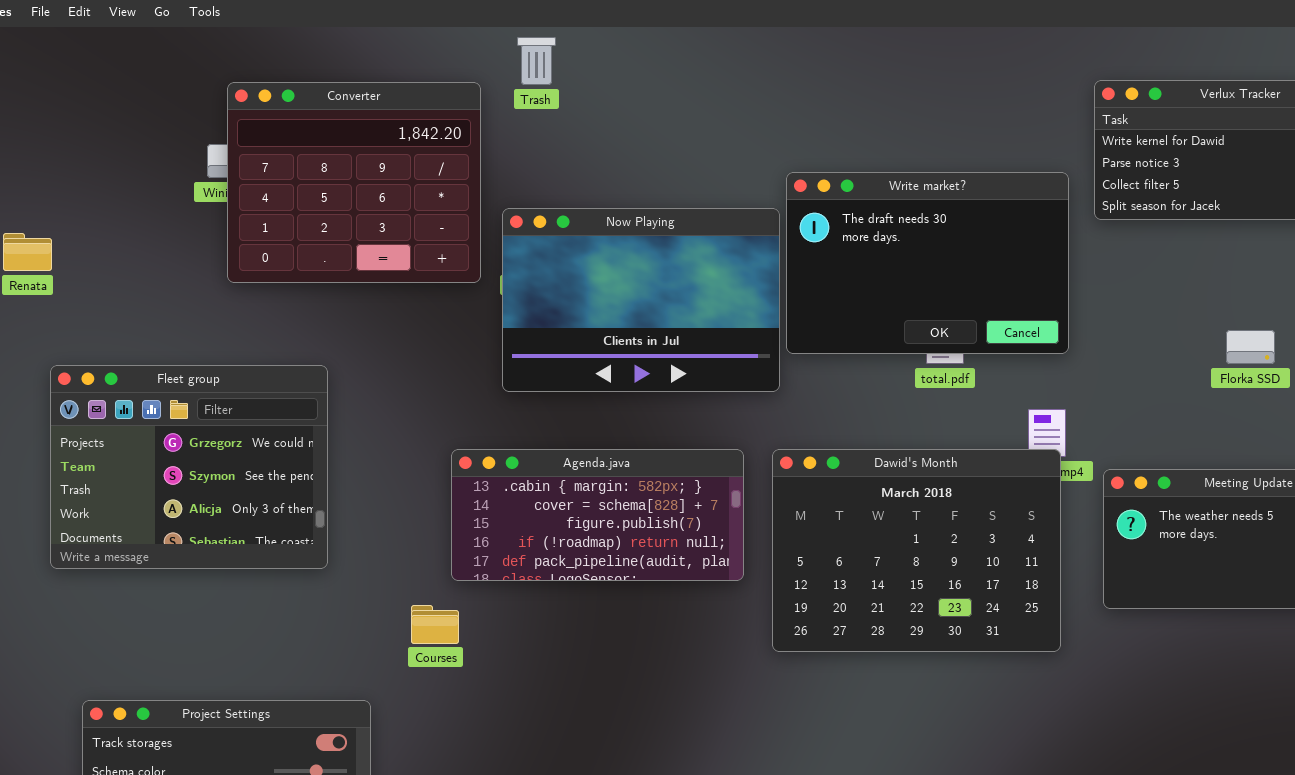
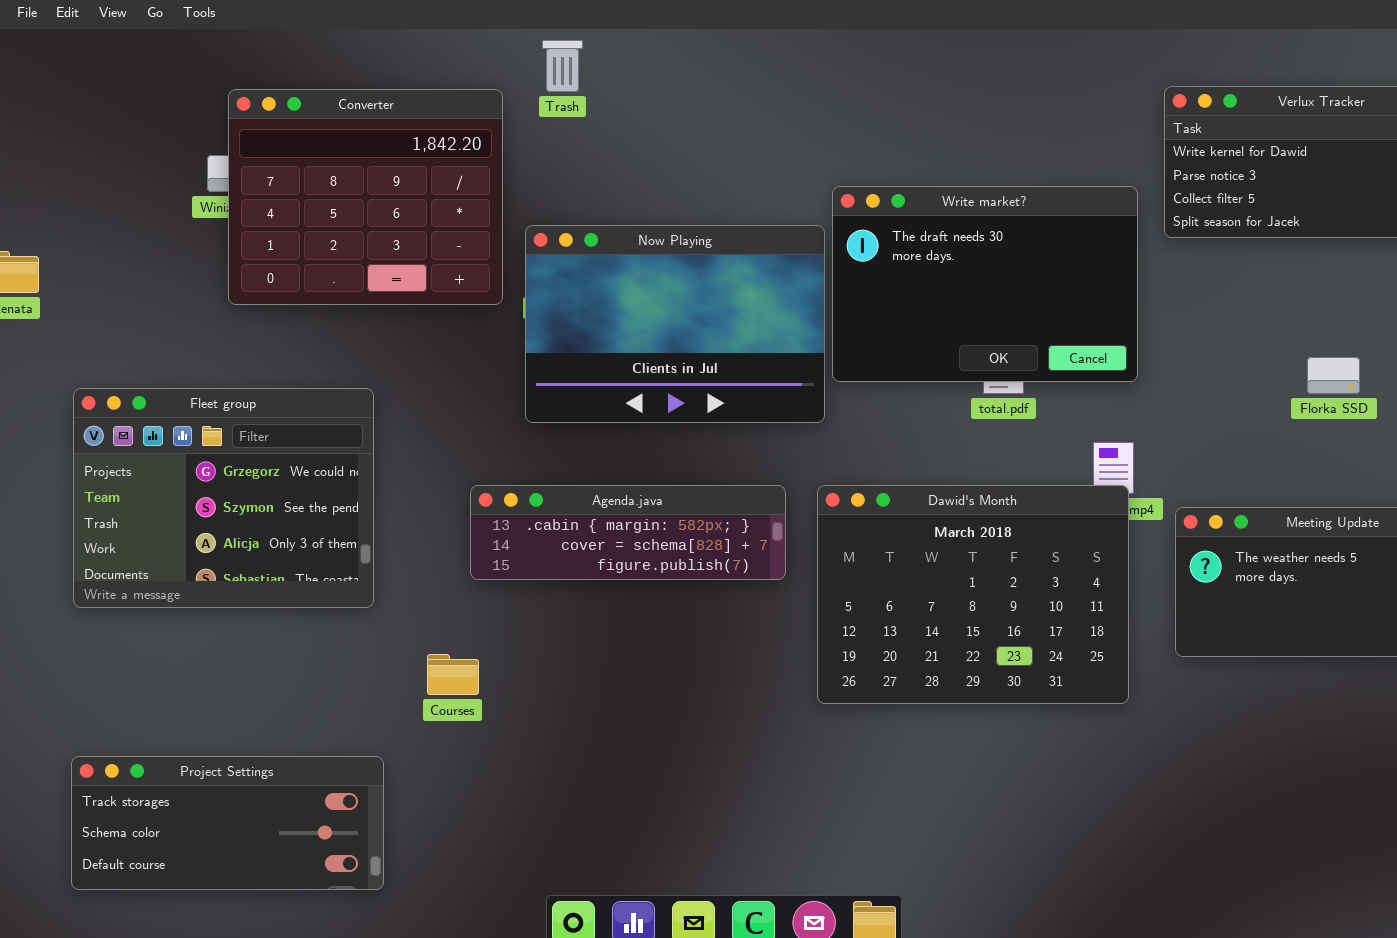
Fleet group: [50,365,328,569] -> [73,388,374,608], moved
Agenda.java: [451,449,744,581] -> [470,485,786,580], resized

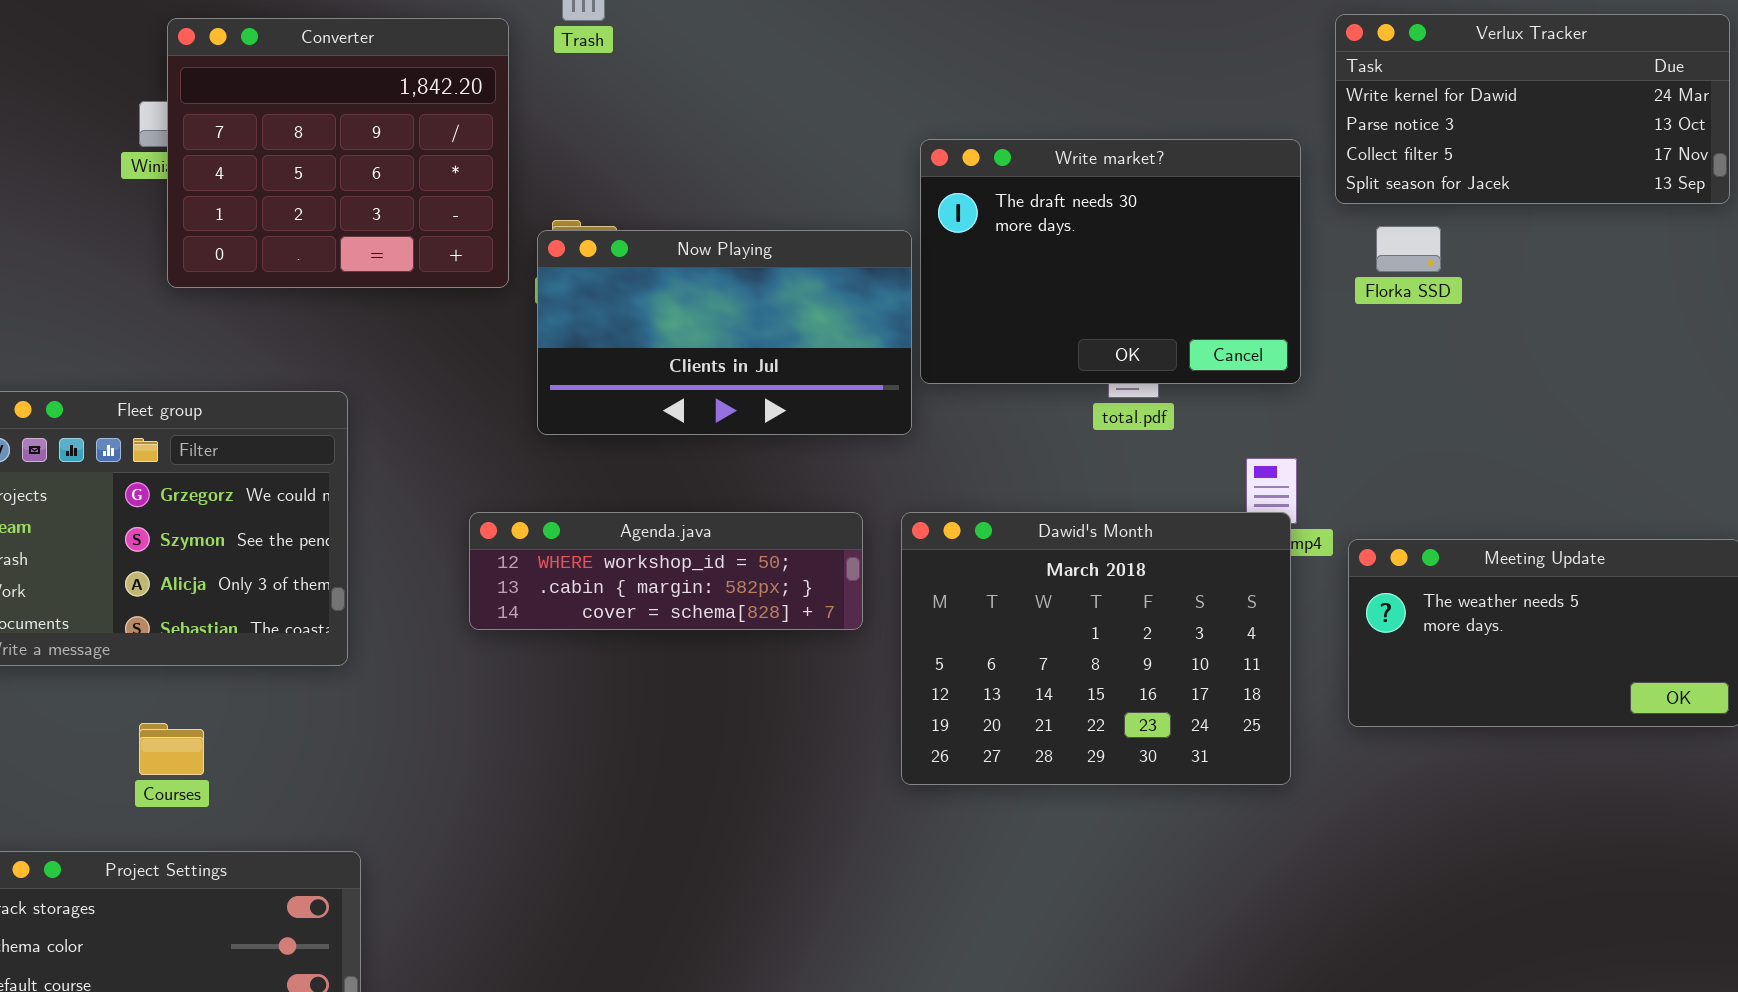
Now Playing: [525,225,825,423] -> [537,230,912,435], resized
Florka SSD: [1307,357,1360,394] -> [1376,226,1441,272], moved
Agenda.java: [470,485,786,580] -> [469,512,863,630], scrolled up 1 row
Courses: [427,654,479,695] -> [139,723,204,775], moved

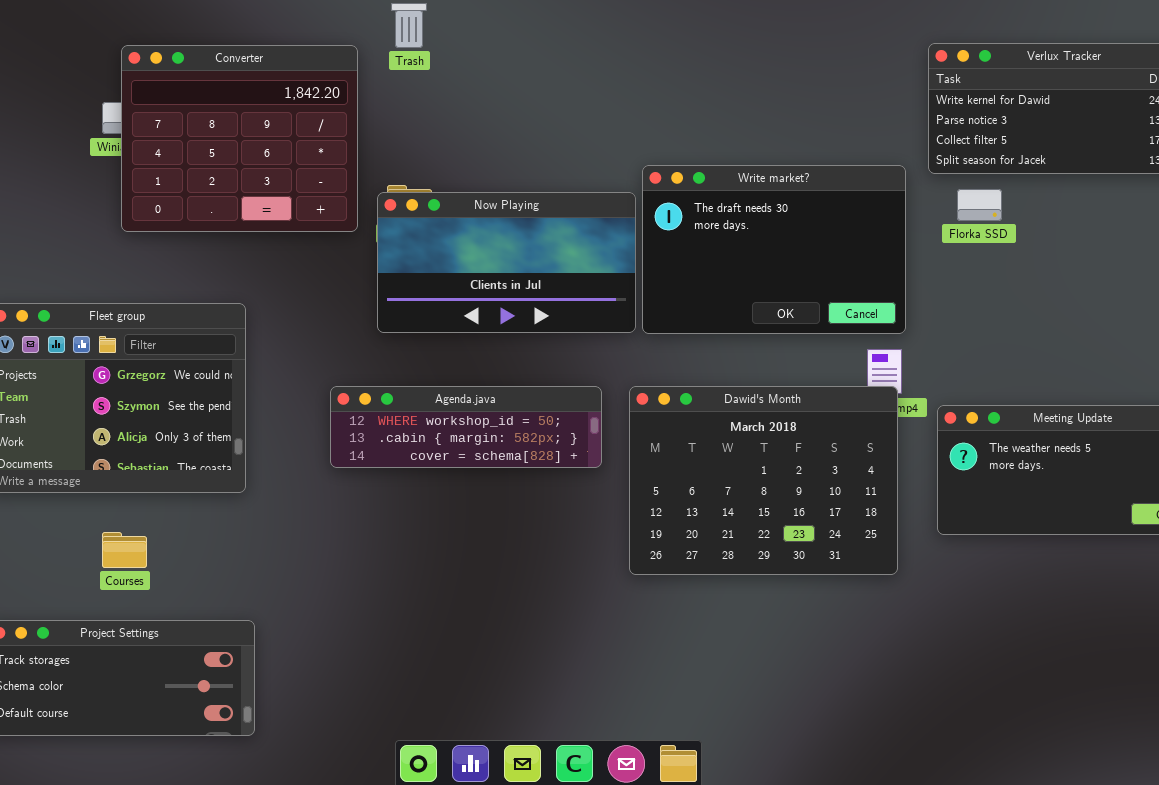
Write market?: [920,139,1301,384] -> [642,165,906,334], moved

